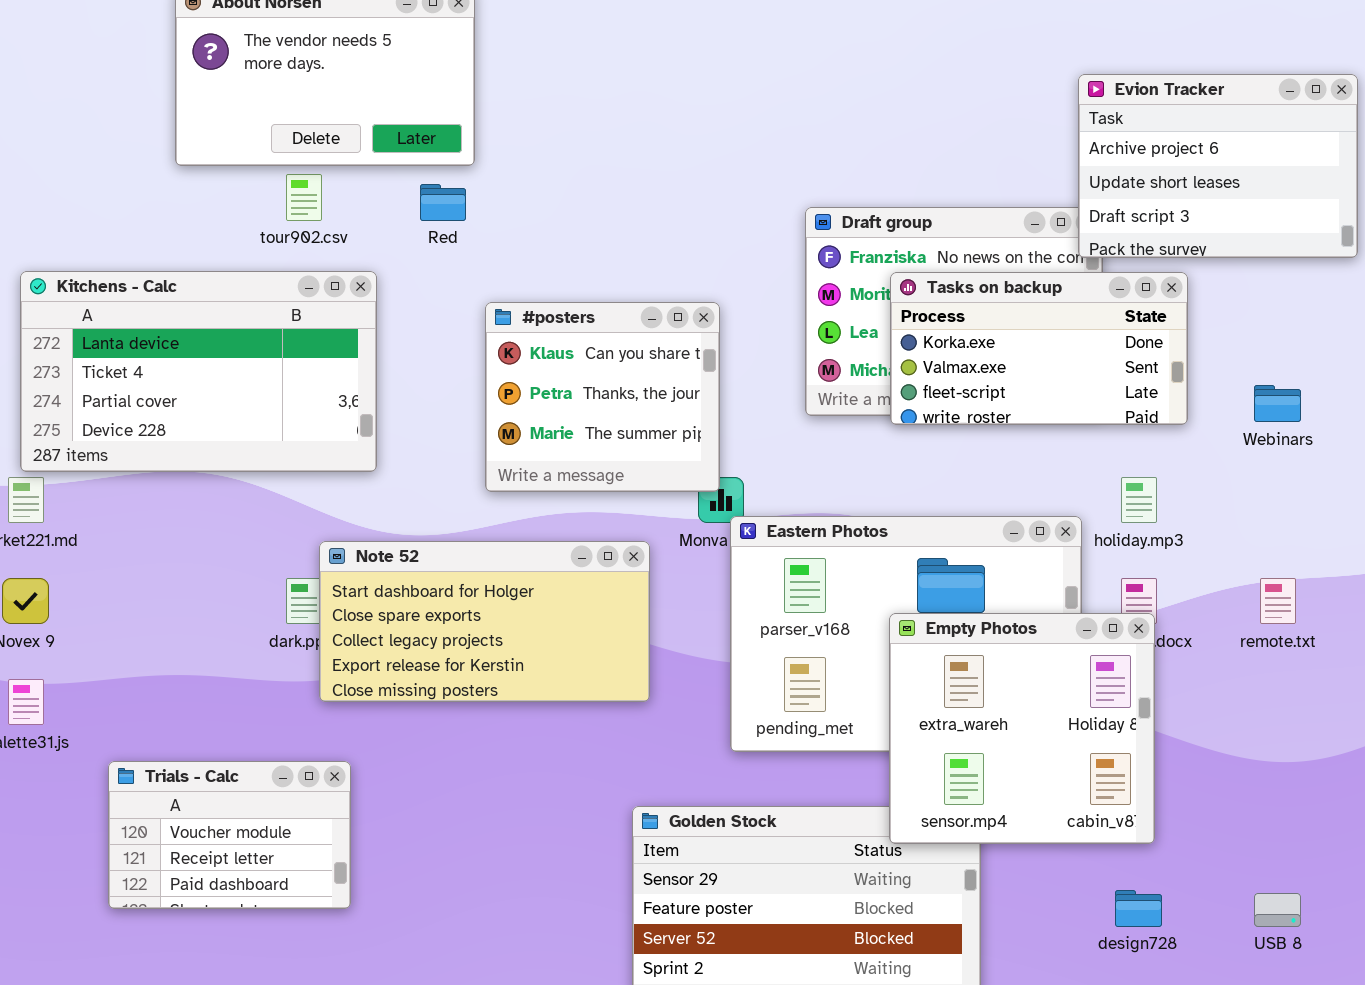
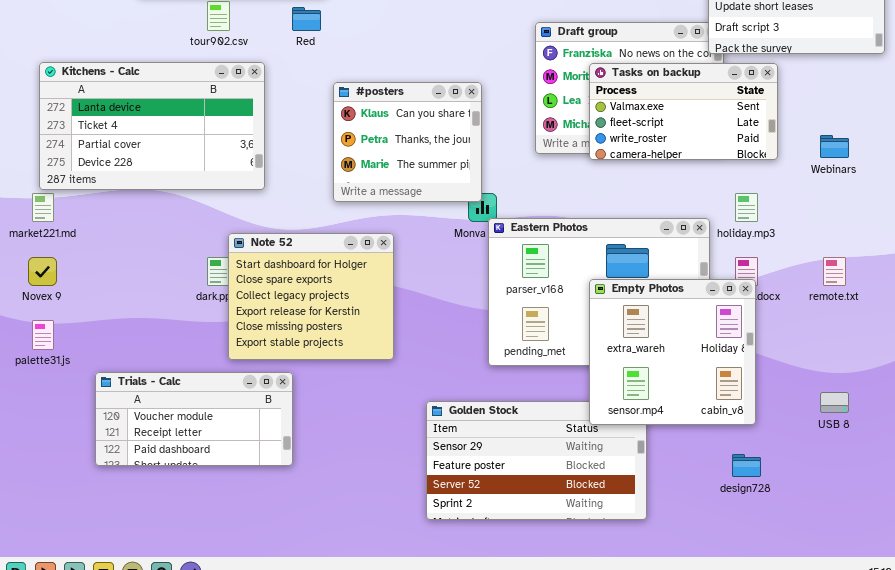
Tasks on backup: [890,272,1188,425] -> [589,63,778,160], scrolled down 1 row
Note 52: [319,541,650,702] -> [228,233,394,360], resized
Trials - Calc: [108,761,351,909] -> [95,372,293,466], resized
USB 8: [1254,893,1301,927] -> [820,392,849,413], moved

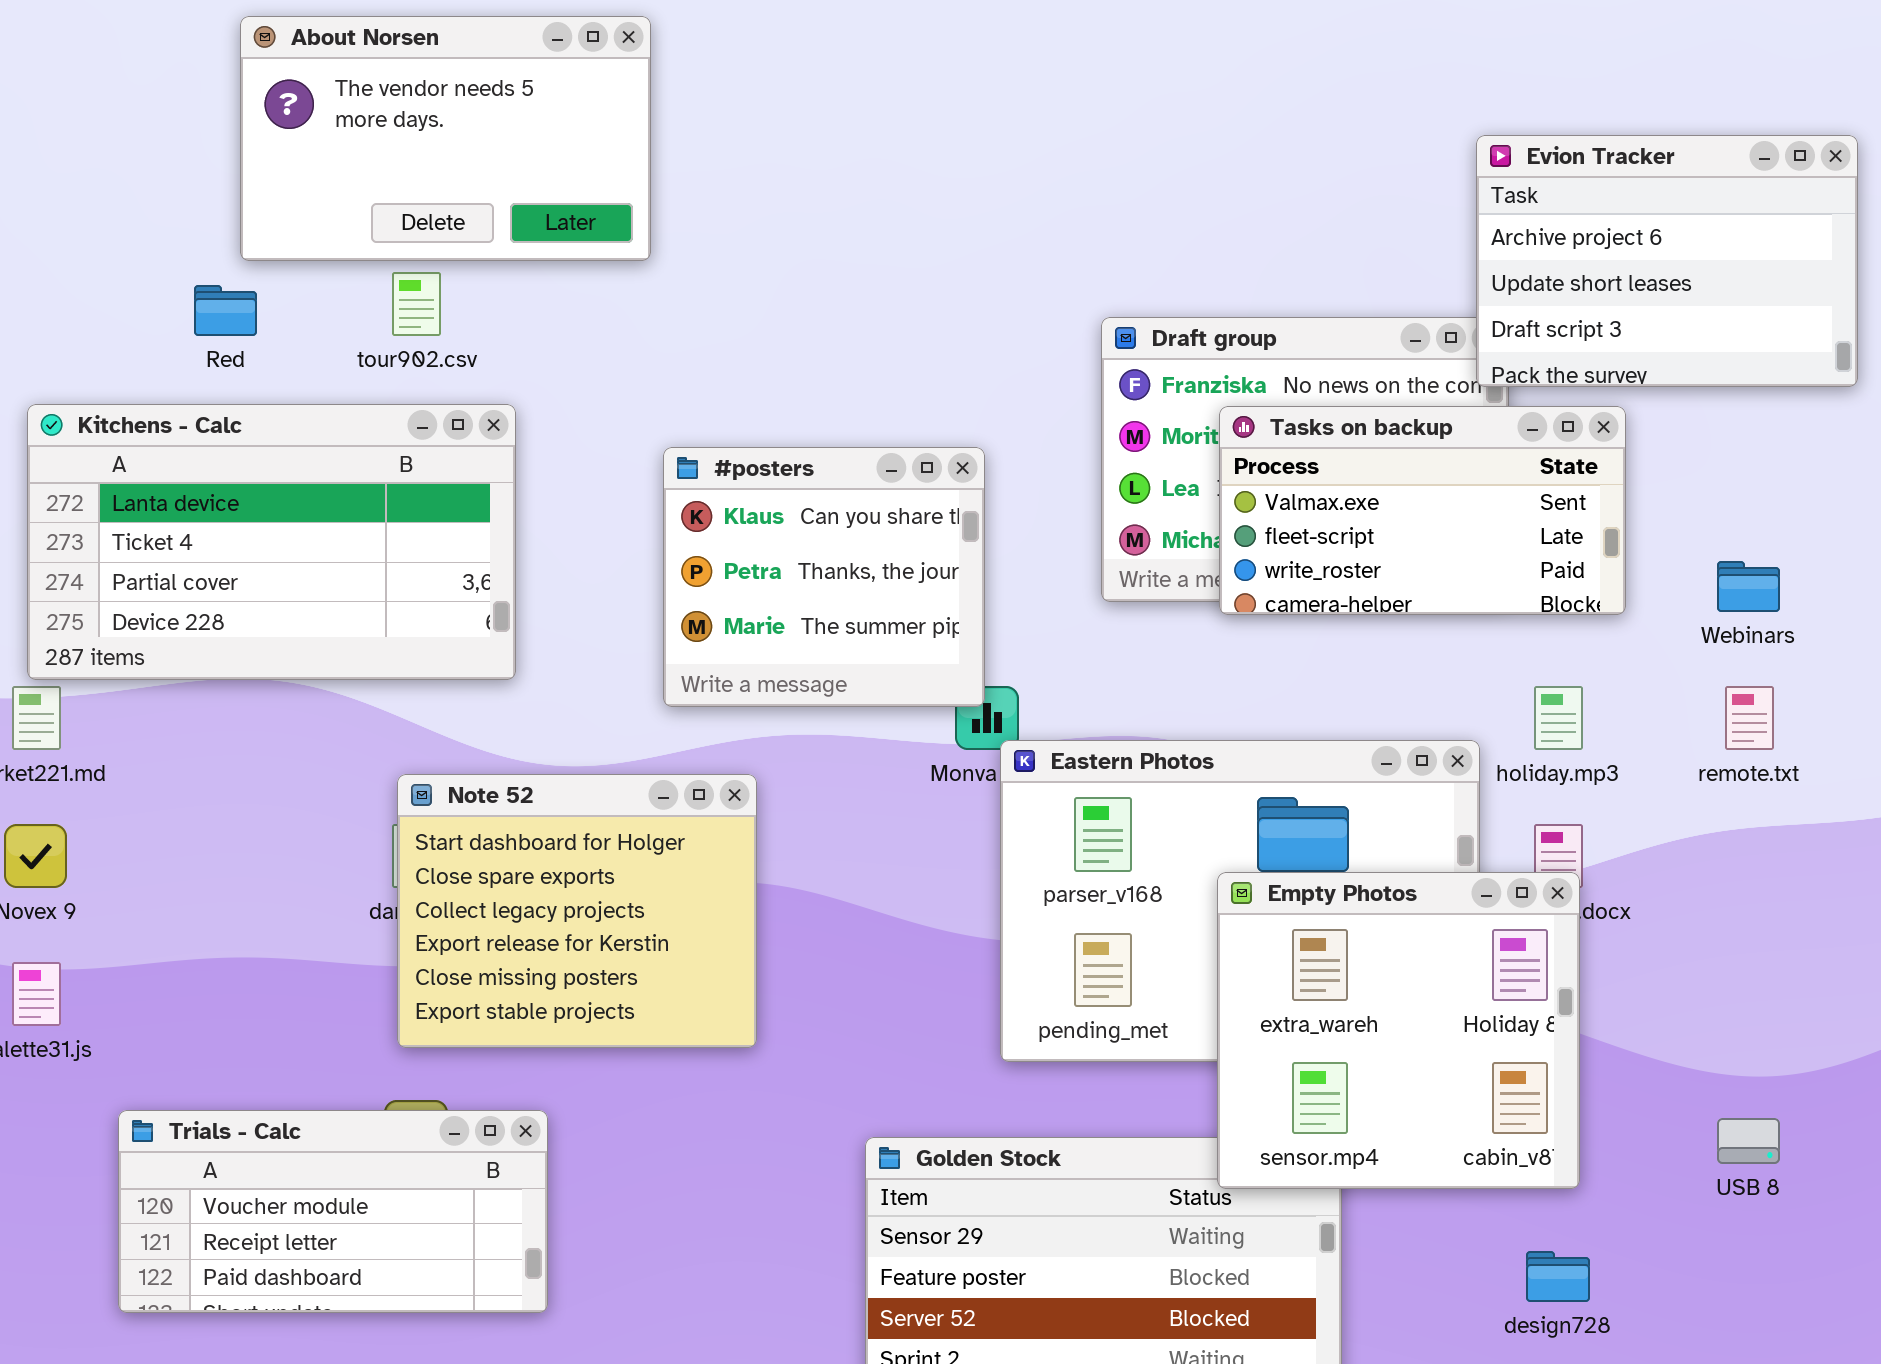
Red: [292,7,321,31] -> [194,285,257,336], moved
Note 52: [228,233,394,360] -> [397,774,757,1048], moved
remote.txt: [823,257,846,286] -> [1725,686,1774,750], moved
Trials - Calc: [95,372,293,466] -> [118,1110,548,1313], moved

